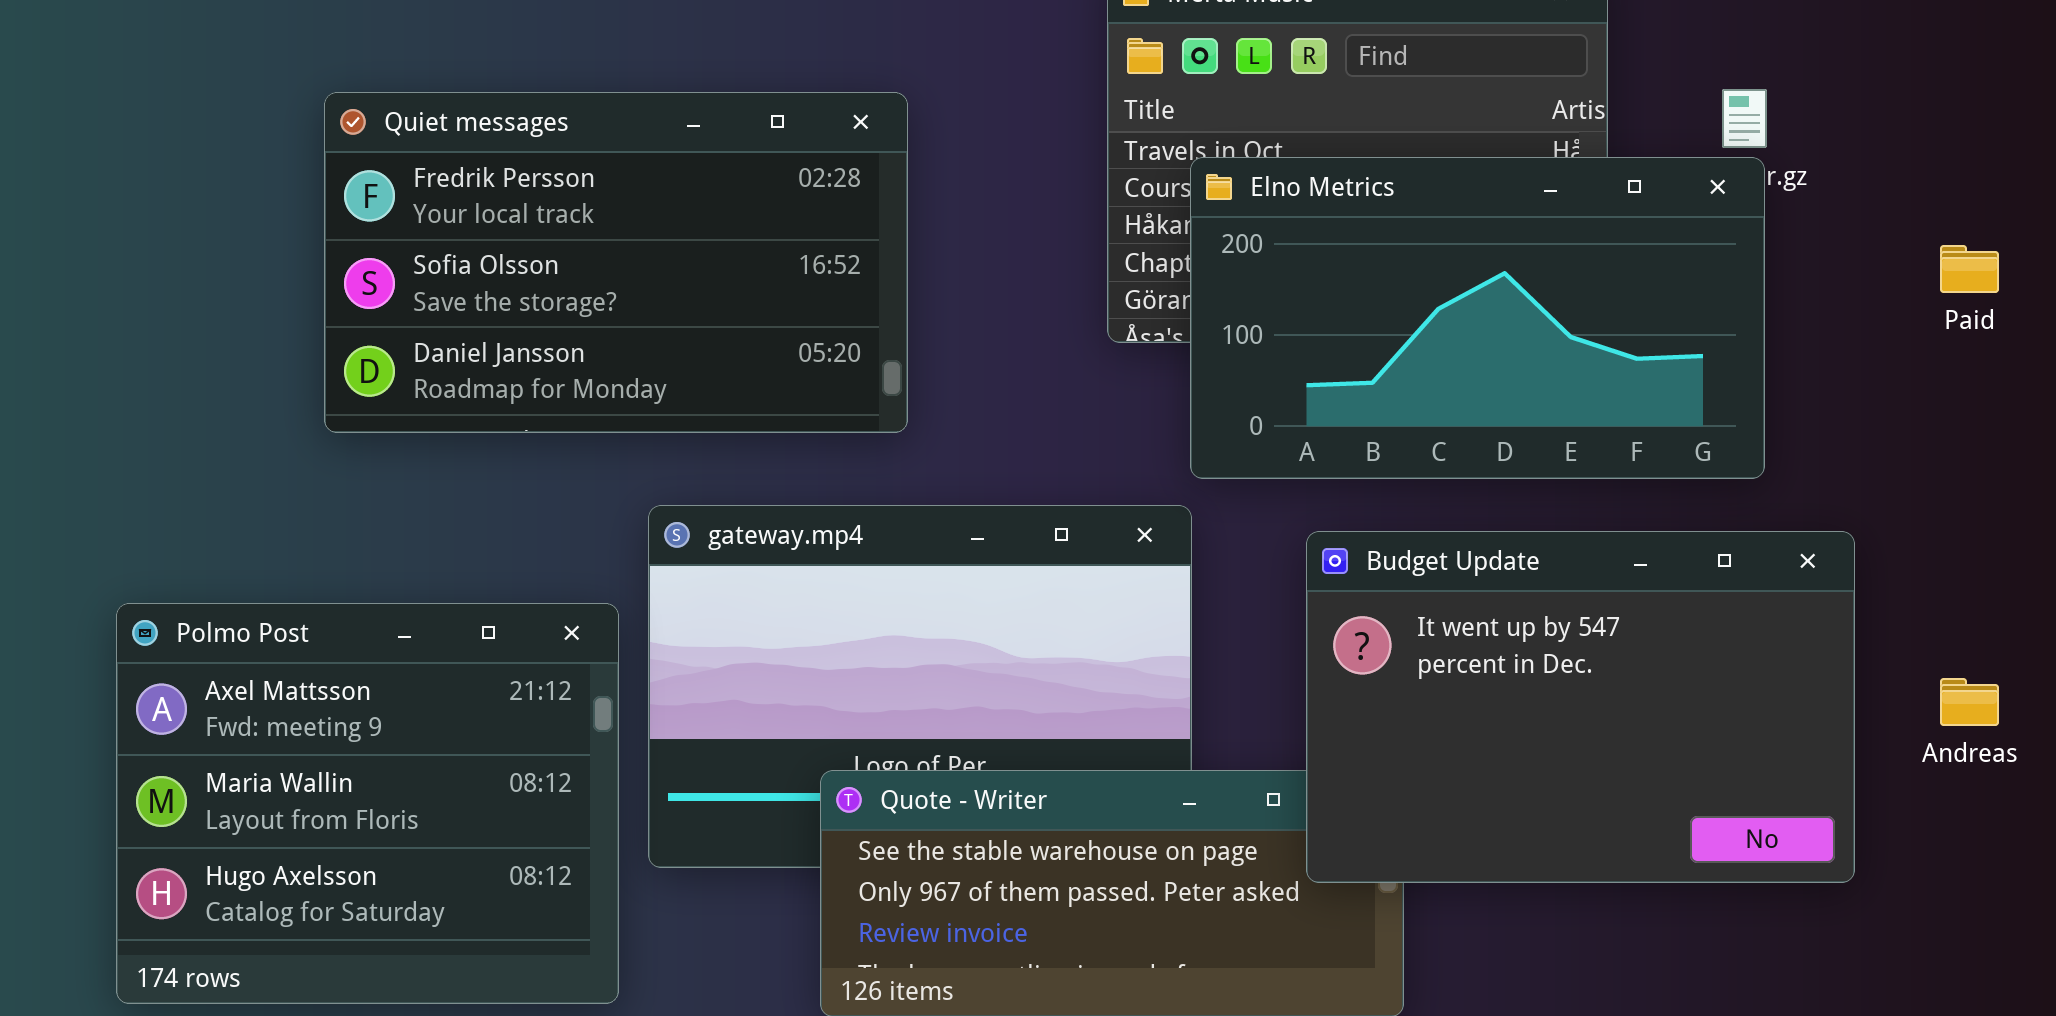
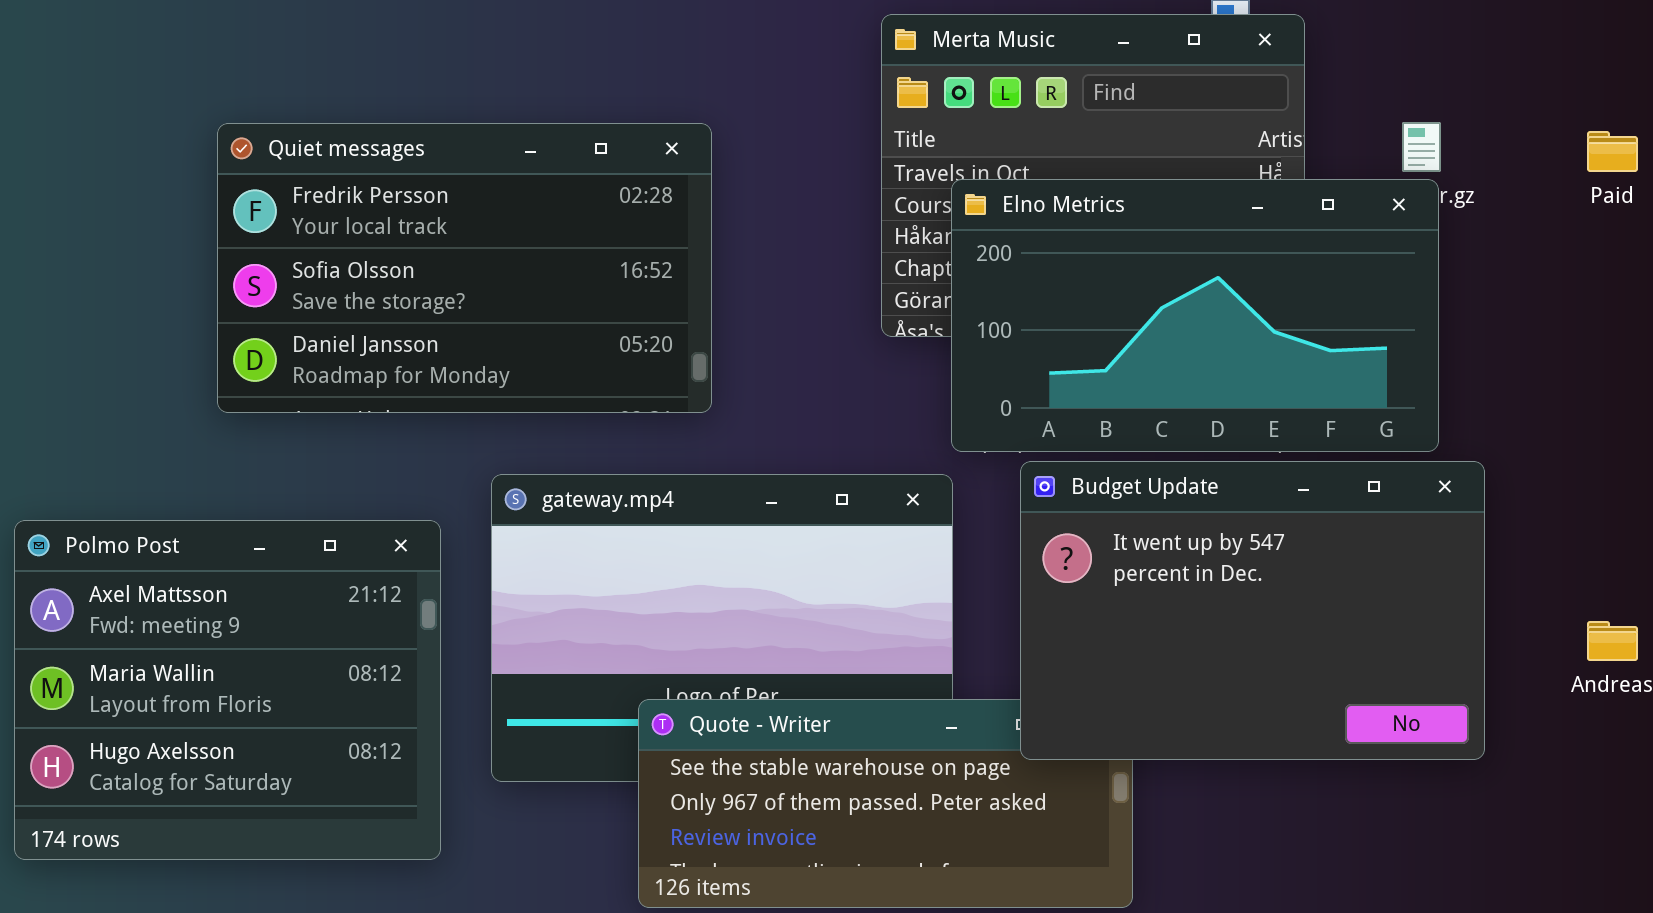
Paid: [1940,245,1999,293] -> [1587,131,1638,172], moved
Budget Update: [1306,531,1855,883] -> [1020,461,1485,760], moved
Polmo Post: [116,603,619,1004] -> [14,520,441,860], moved

